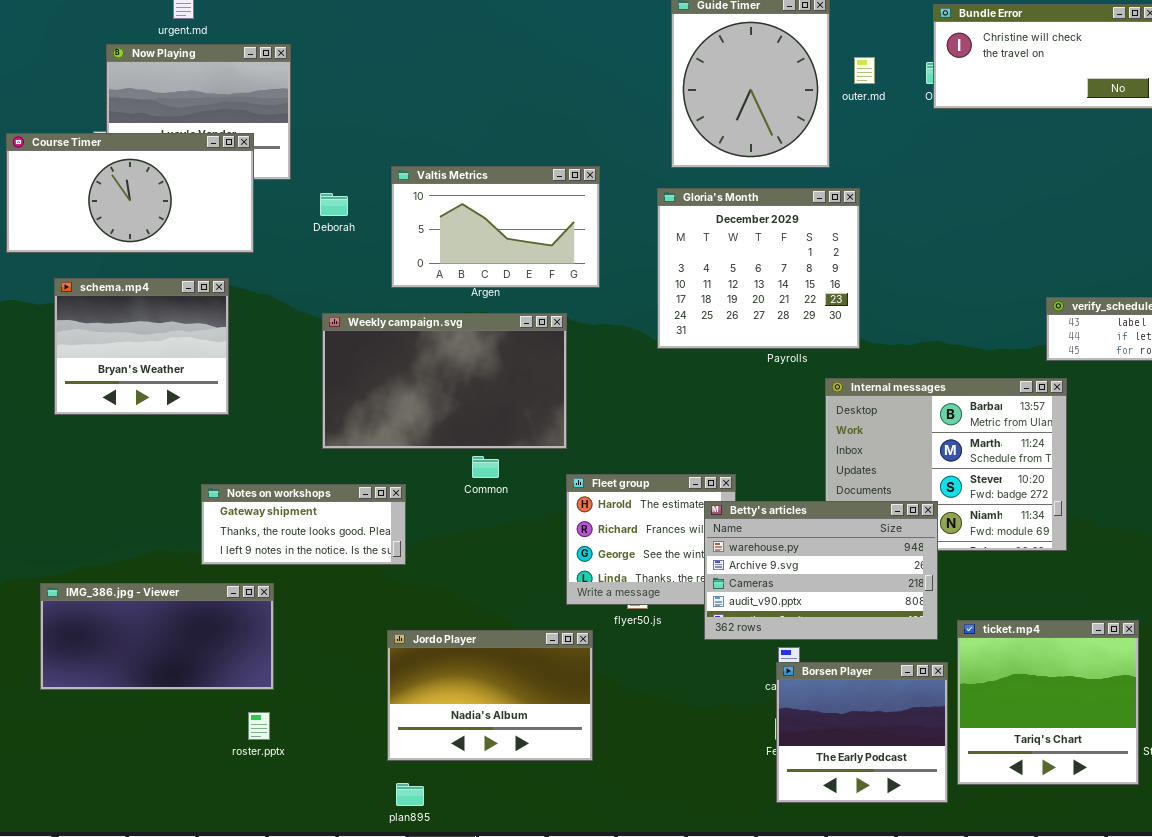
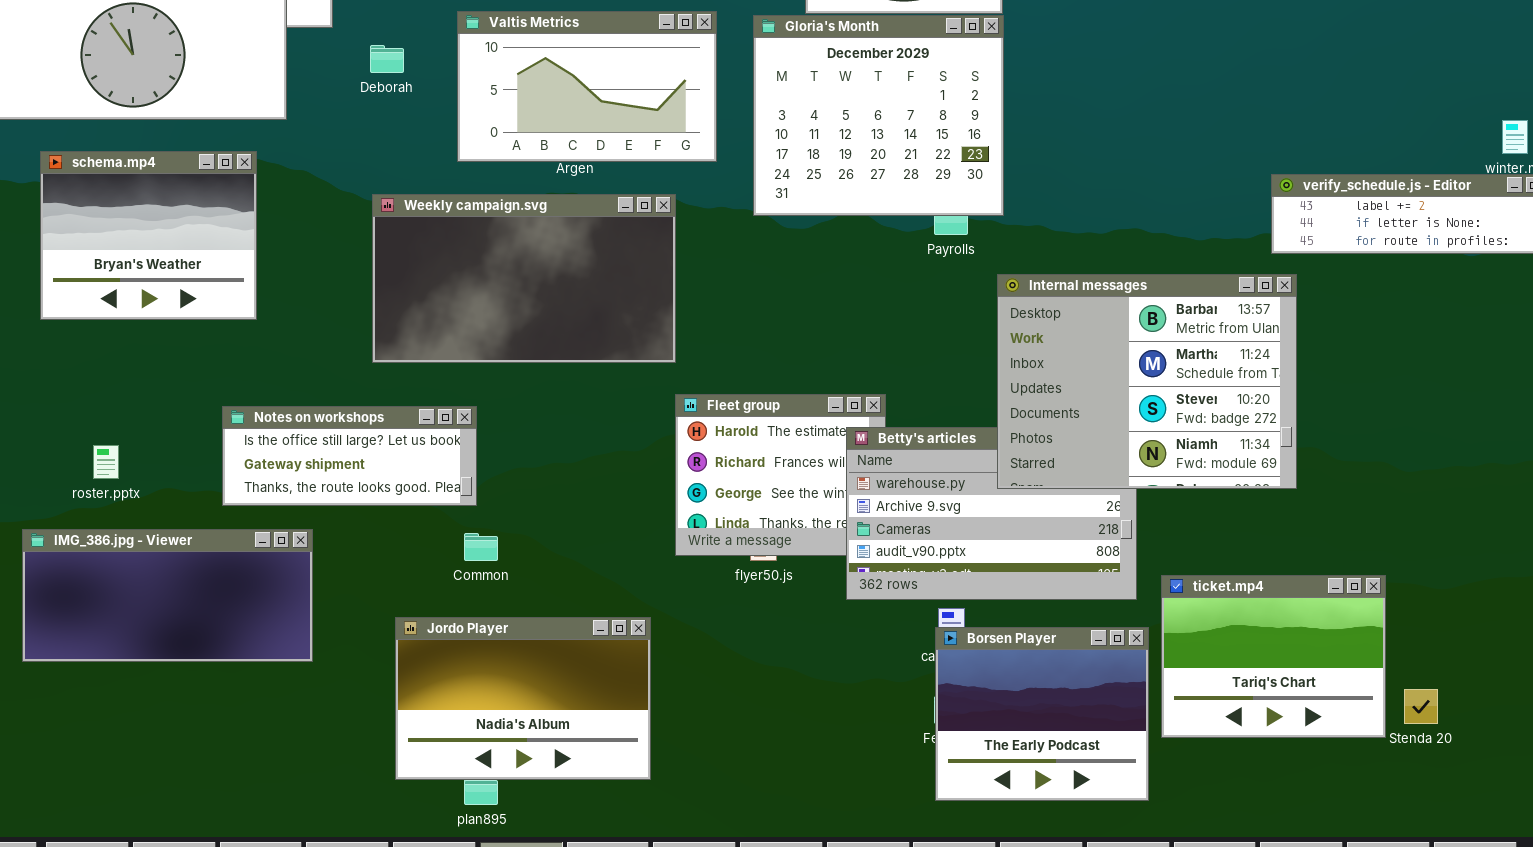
Gloria's Month: [657,188,860,349] -> [753,15,1004,216], moved
Internal messages: [825,378,1067,551] -> [997,274,1297,489], raised
Common: [472,456,499,478] -> [464,533,498,561], moved
Notes on workshops: [201,484,406,565] -> [222,406,477,506], scrolled up 1 row
ticket.mp4: [957,620,1139,785] -> [1161,575,1386,738], resized
Jordo Player: [387,630,593,761] -> [395,617,651,780], moved
roster.pptx: [248,712,270,740] -> [93,445,119,479], moved

